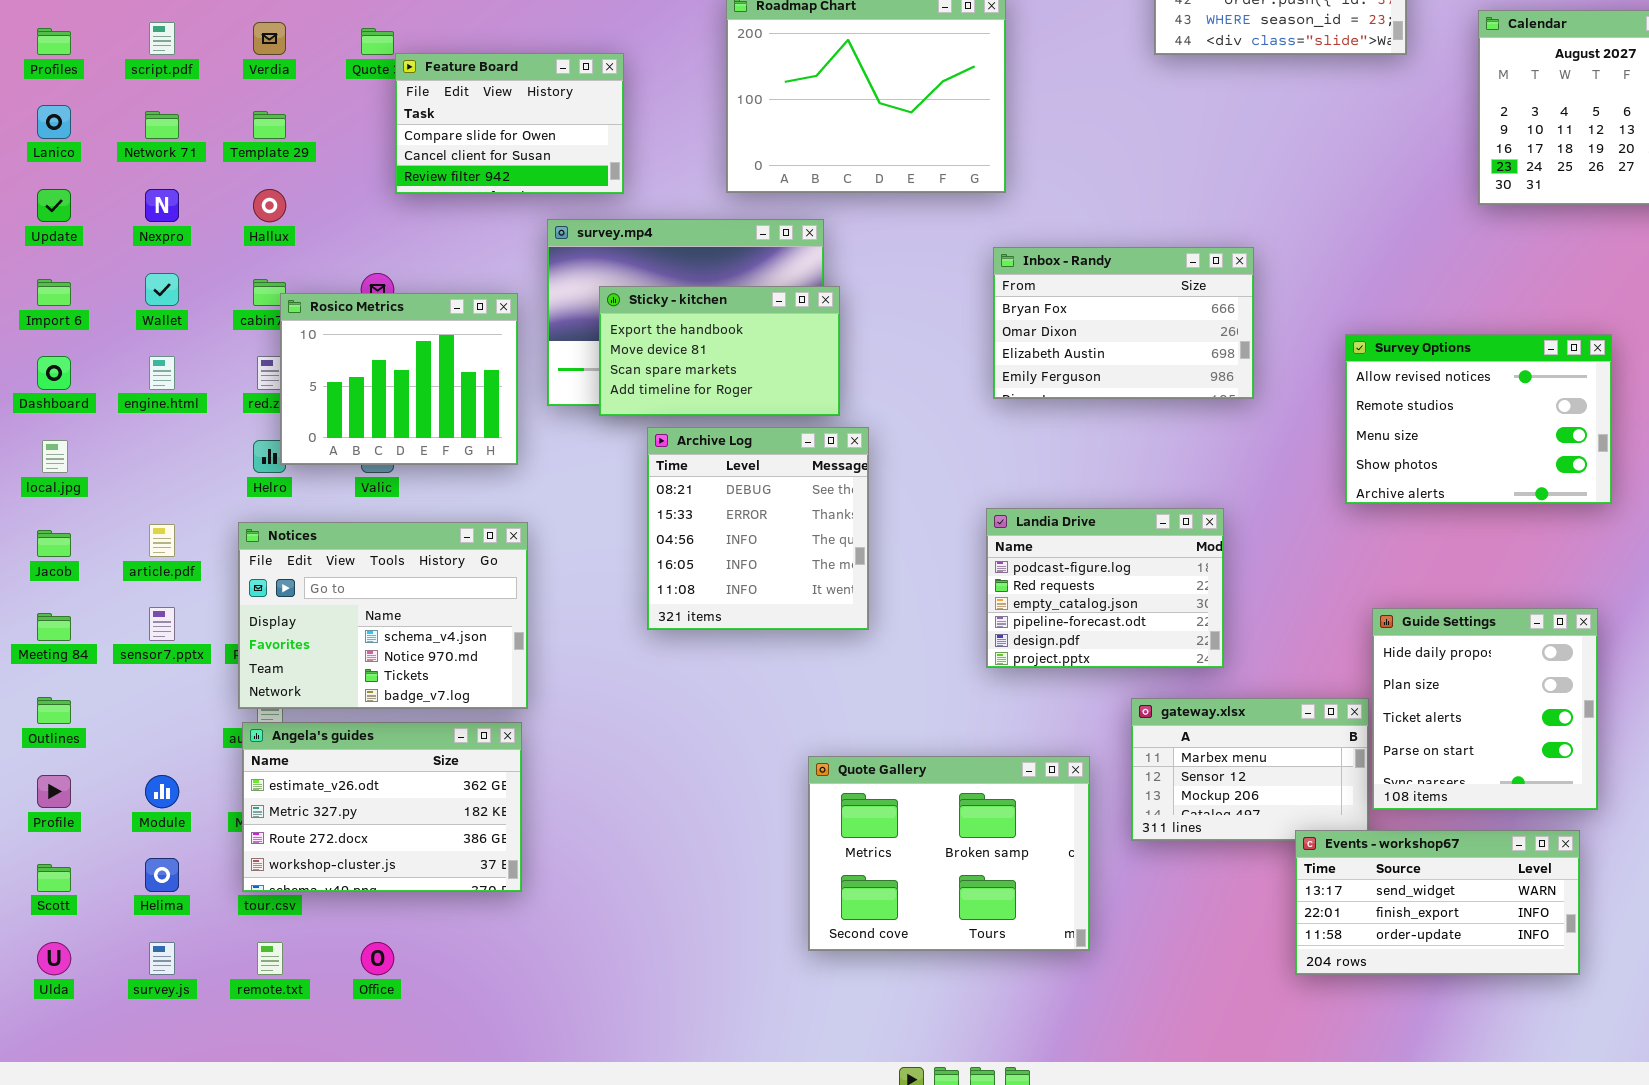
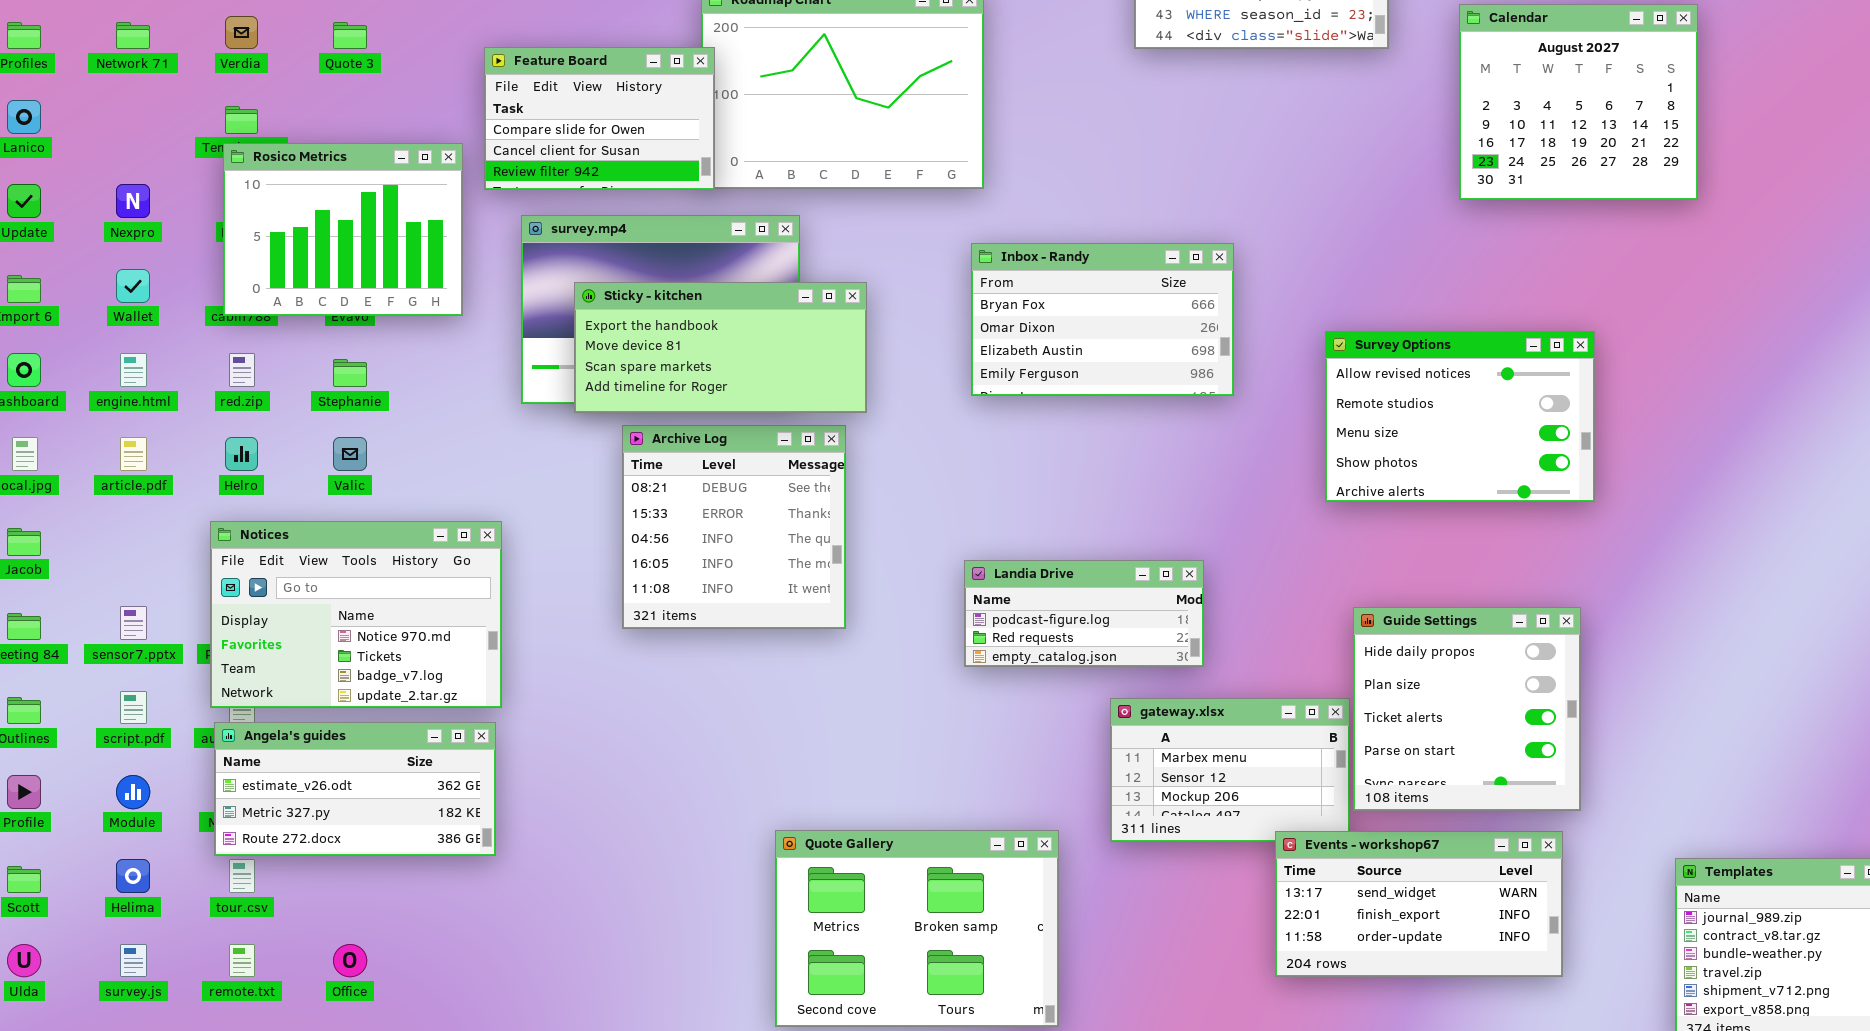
script.pdf: [149,22,175,55] -> [120,691,147,724], moved
Feature Board: [395,53,624,194] -> [484,47,715,190], moved
Network 71: [145,111,179,139] -> [116,22,150,49], moved
Sticky - kitchen: [599,286,840,416] -> [574,282,867,413], resized
Rosico Metrics: [280,293,518,465] -> [223,143,463,316], moved
Landia Drive: [986,508,1224,668] -> [964,560,1204,667], resized
Notices: [238,522,528,709] -> [210,521,502,708], scrolled down 1 row
article.pdf: [149,524,175,557] -> [120,437,147,471], moved
Angela's guides: [242,722,522,892] -> [214,722,496,856], resized
Quote Gallery: [808,756,1090,951] -> [775,830,1059,1027], moved

